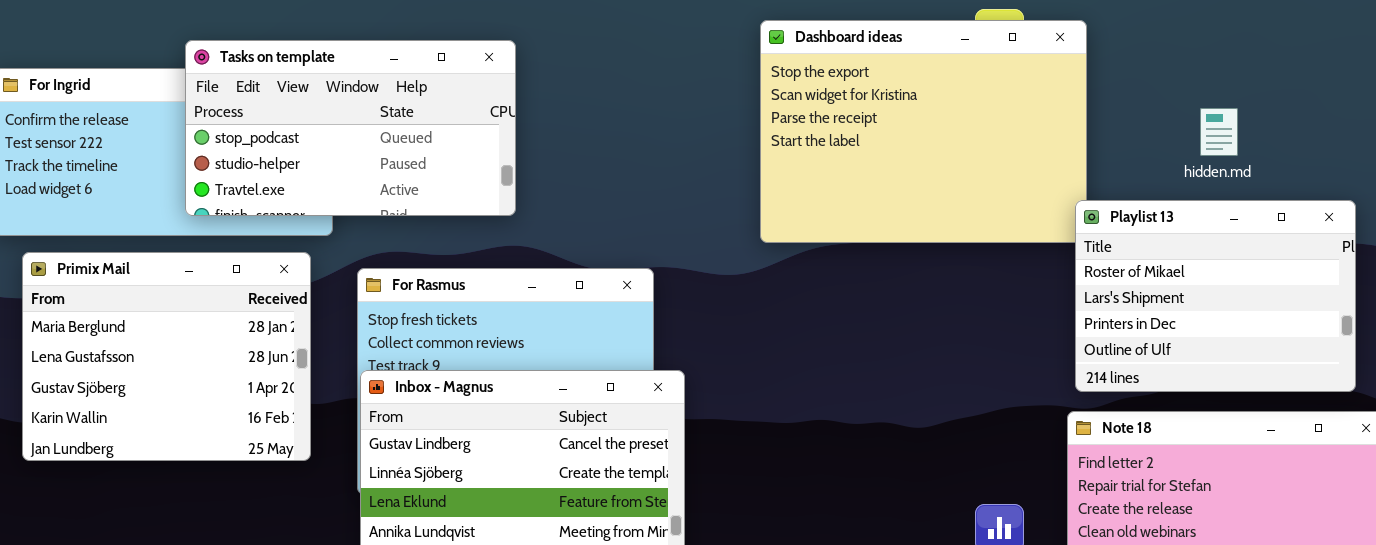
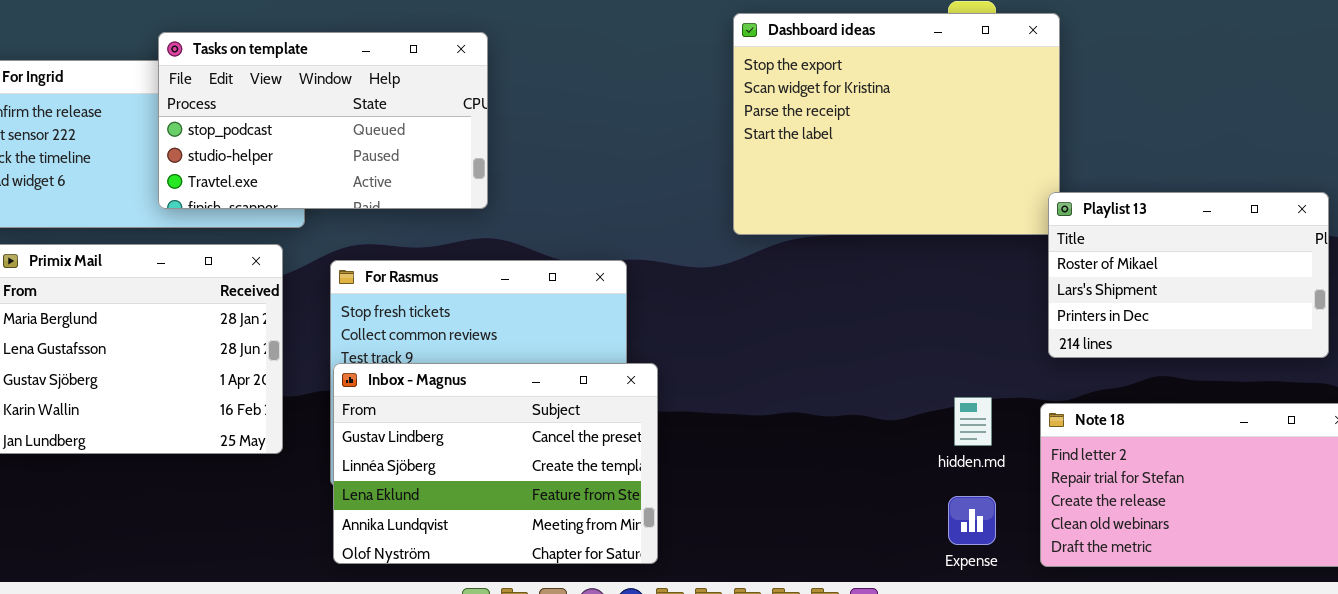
hidden.md: [1200,108,1238,156] -> [954,397,992,446], moved
Playlist 13: [1075,200,1356,392] -> [1048,192,1329,358], resized

